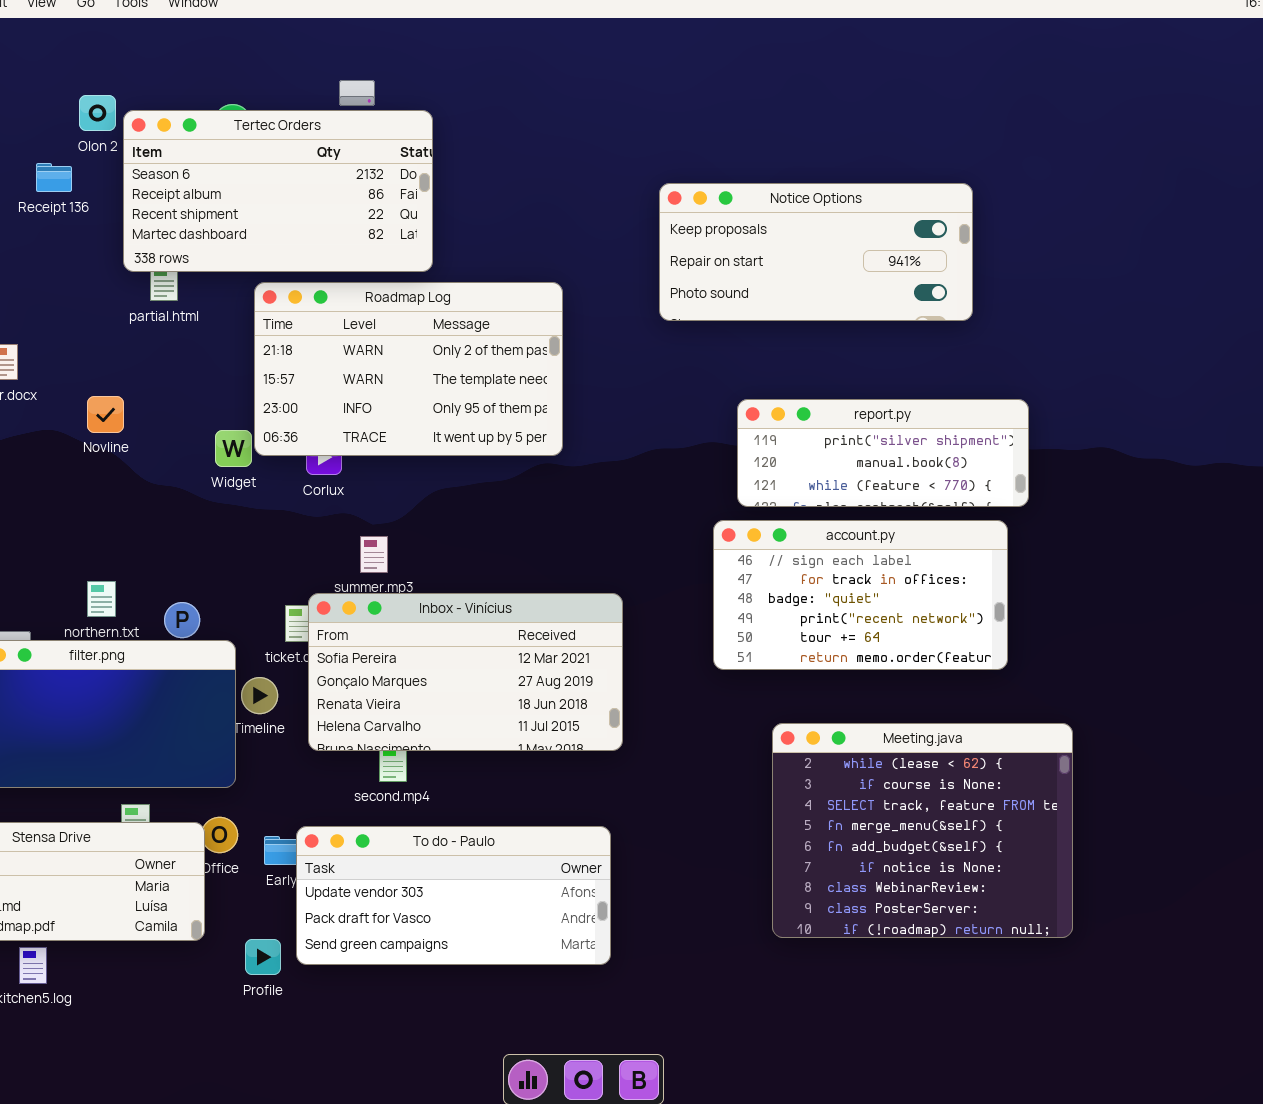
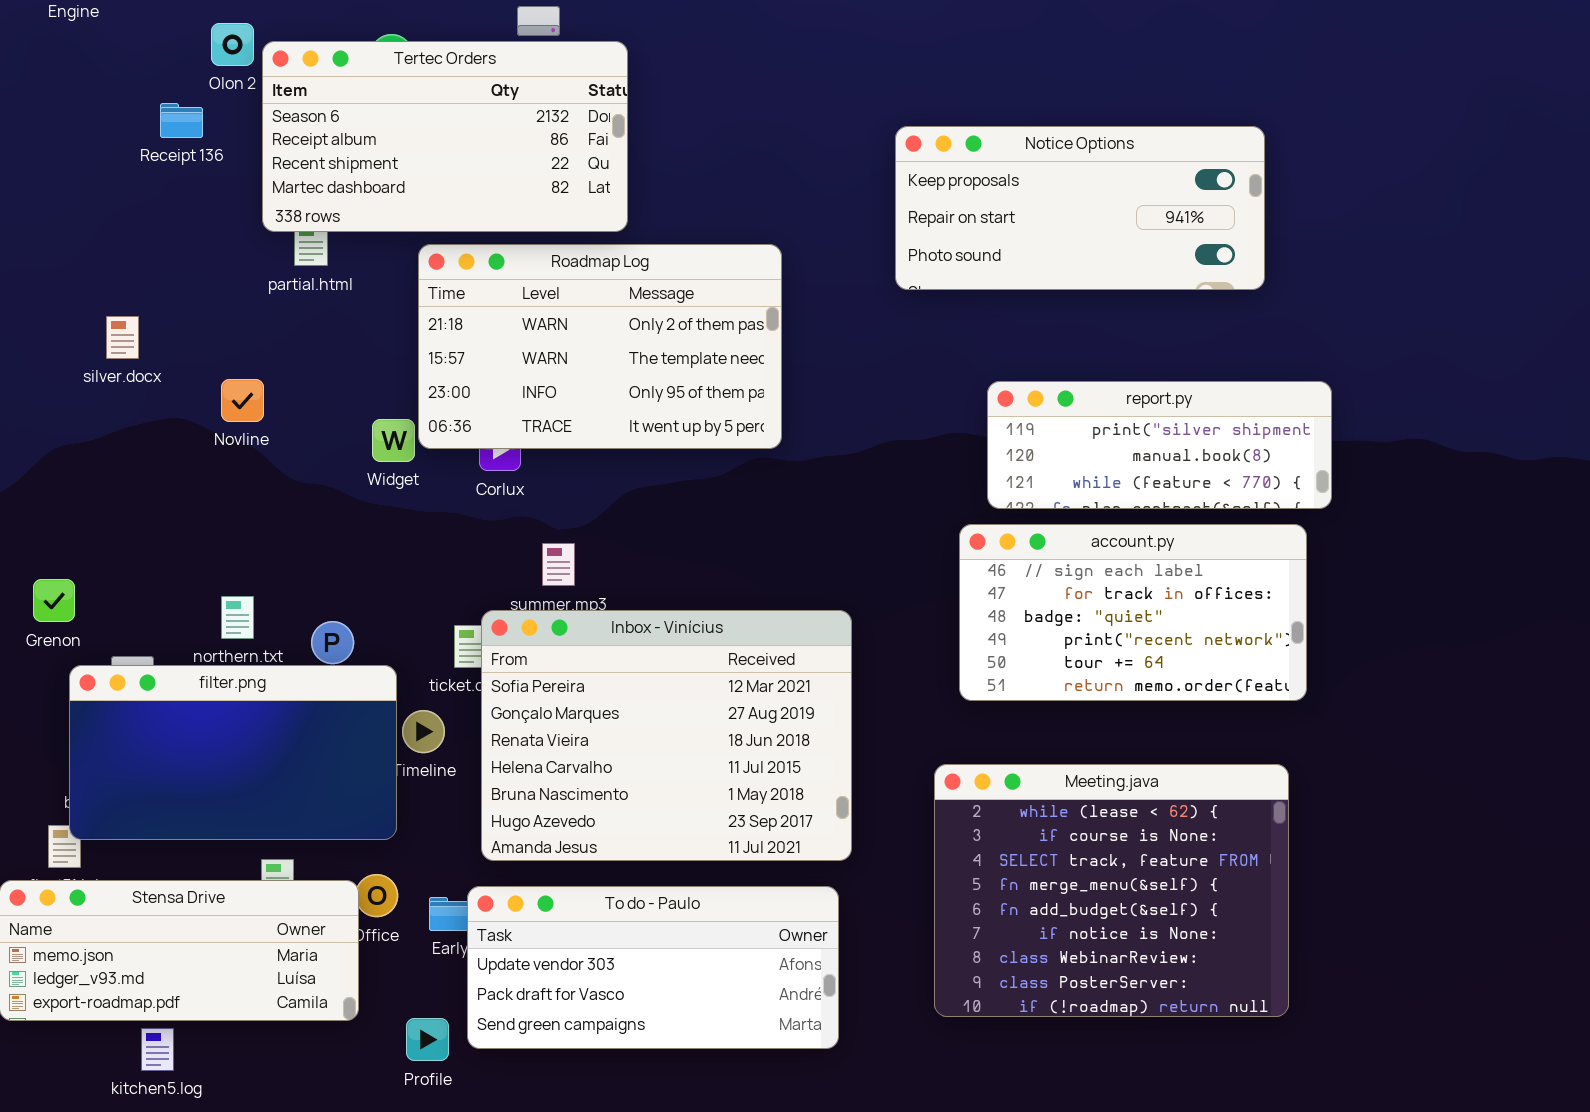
Inbox - Vinícius: [308,593,623,751] -> [481,610,852,861], resized
Meeting.java: [772,723,1073,938] -> [934,764,1289,1017], moved

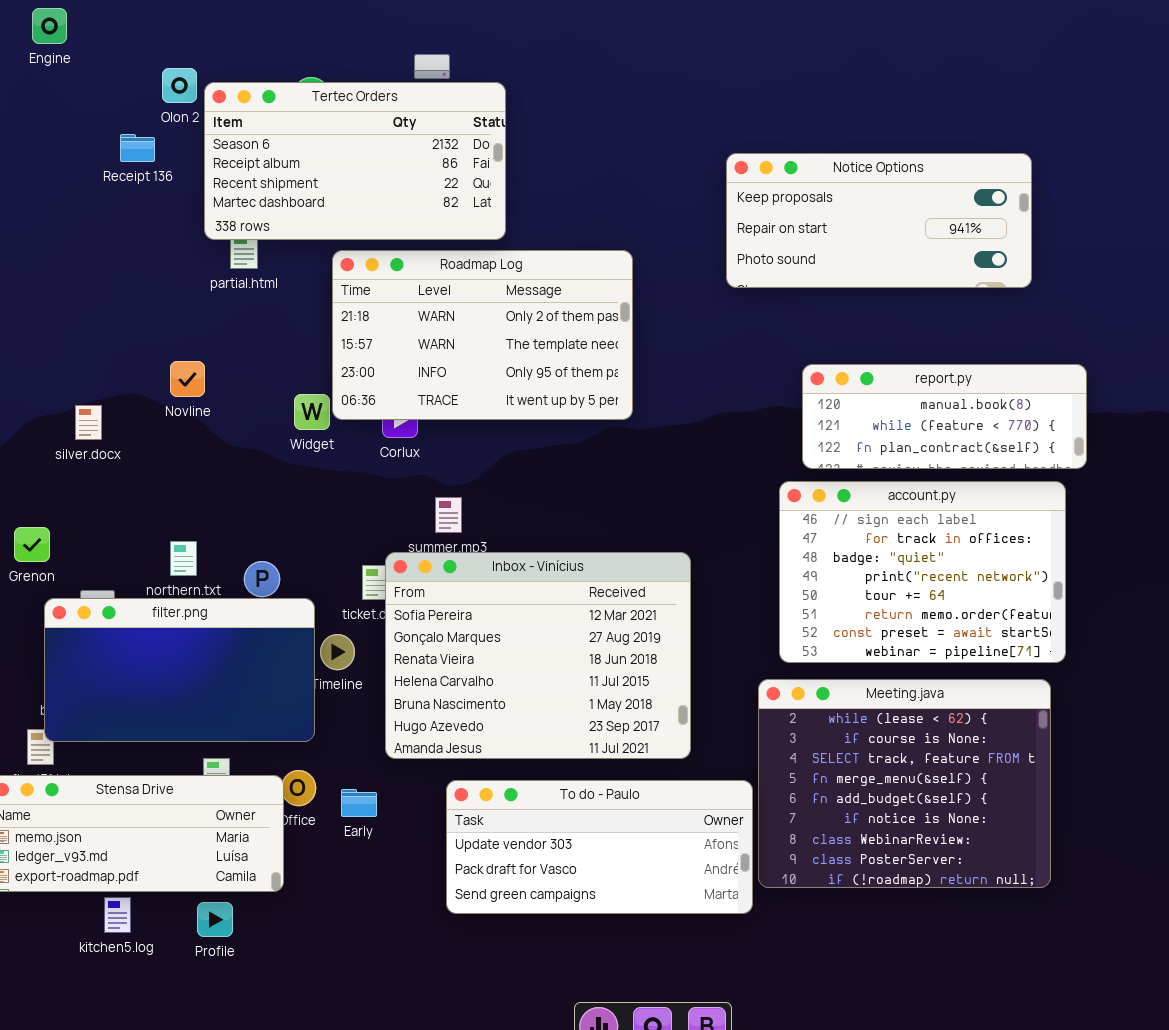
silver.docx: [106,316,139,359] -> [75,405,102,440], moved
report.py: [987,381,1332,509] -> [802,364,1087,469], scrolled down 1 row
account.py: [959,524,1307,701] -> [779,481,1066,663], resized
To do - Paulo: [467,886,839,1049] -> [446,780,753,914], moved
Profile: [406,1018,449,1061] -> [197,902,233,937], moved

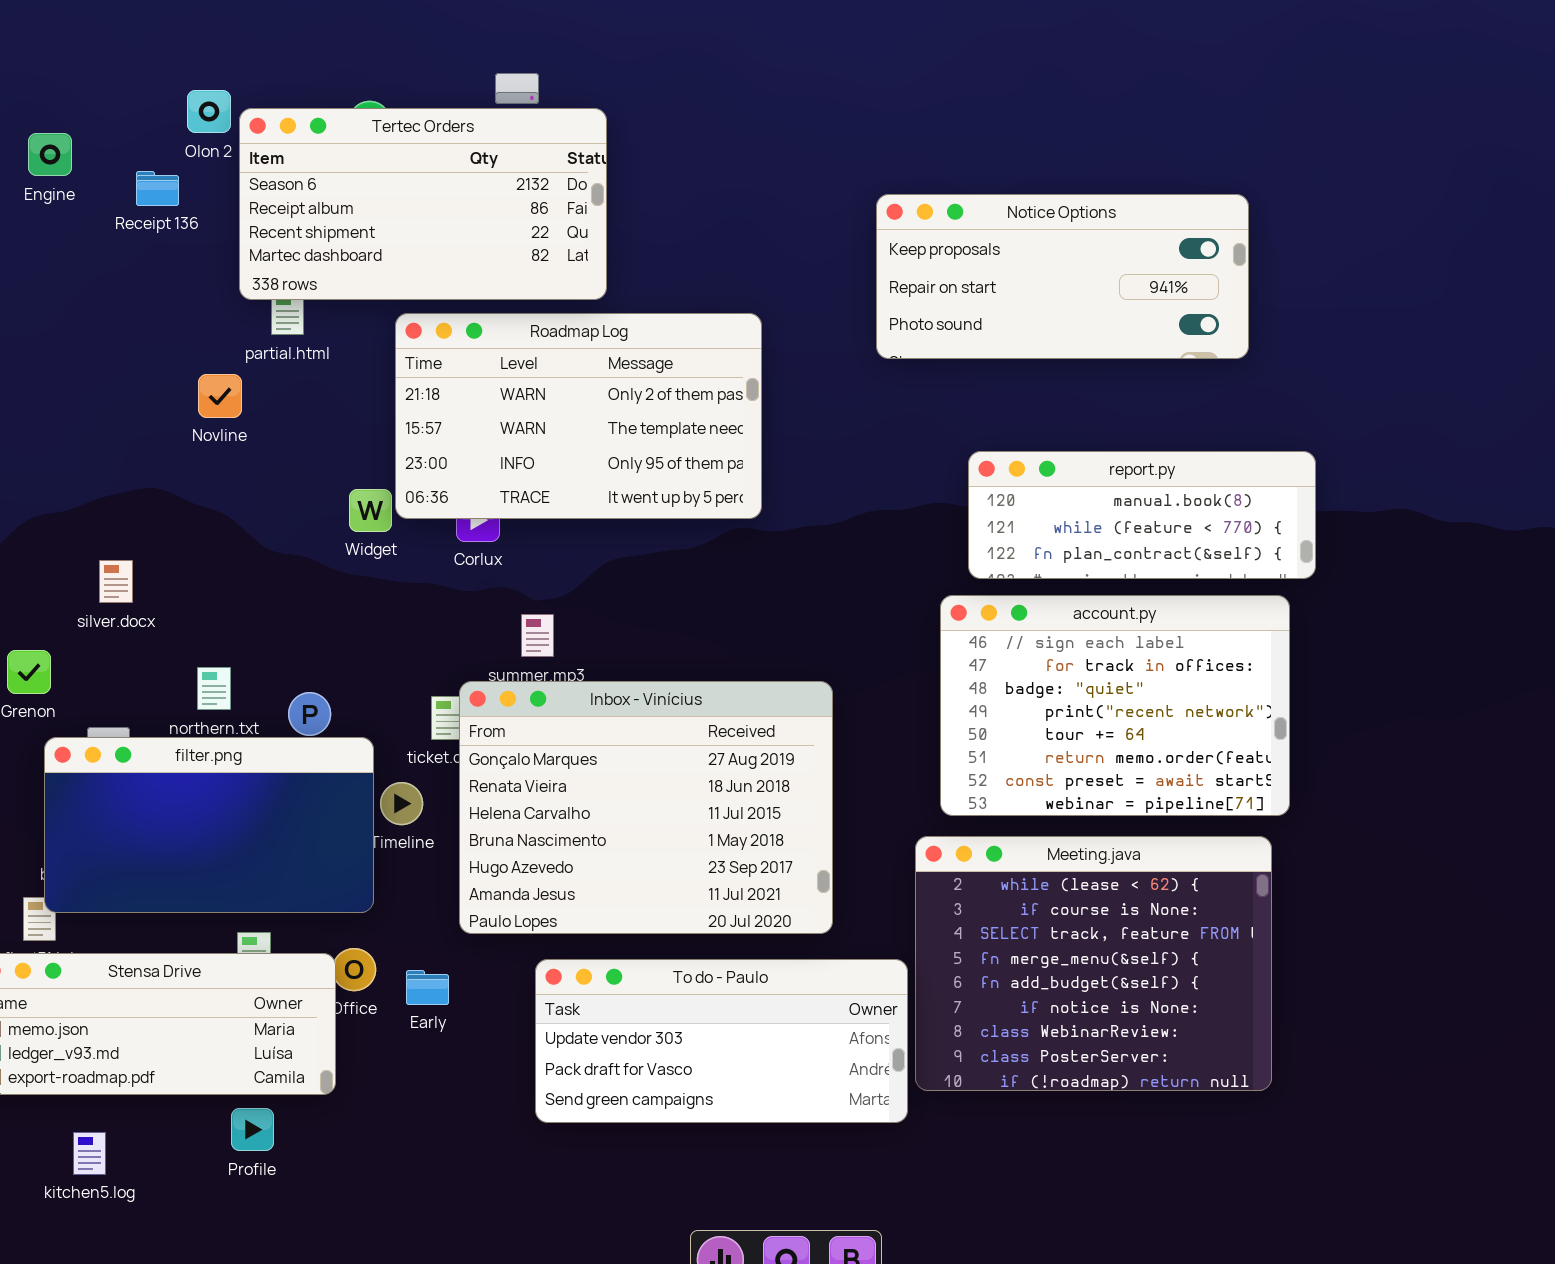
Engine: [32,8,67,44] -> [28,133,72,176], moved
Novline: [170,361,205,397] -> [198,374,242,418], moved
silver.docx: [75,405,102,440] -> [99,560,133,603], moved
Inbox - Vinícius: [385,552,691,759] -> [459,681,833,934], scrolled down 1 row
kitchen5.log: [104,897,131,933] -> [73,1132,106,1175], moved

